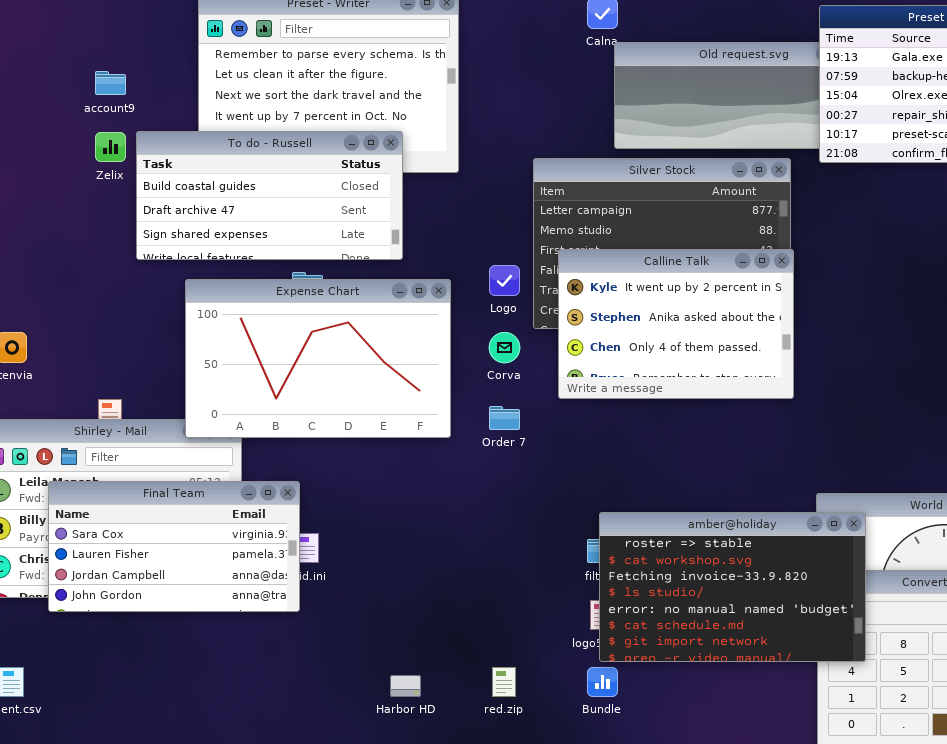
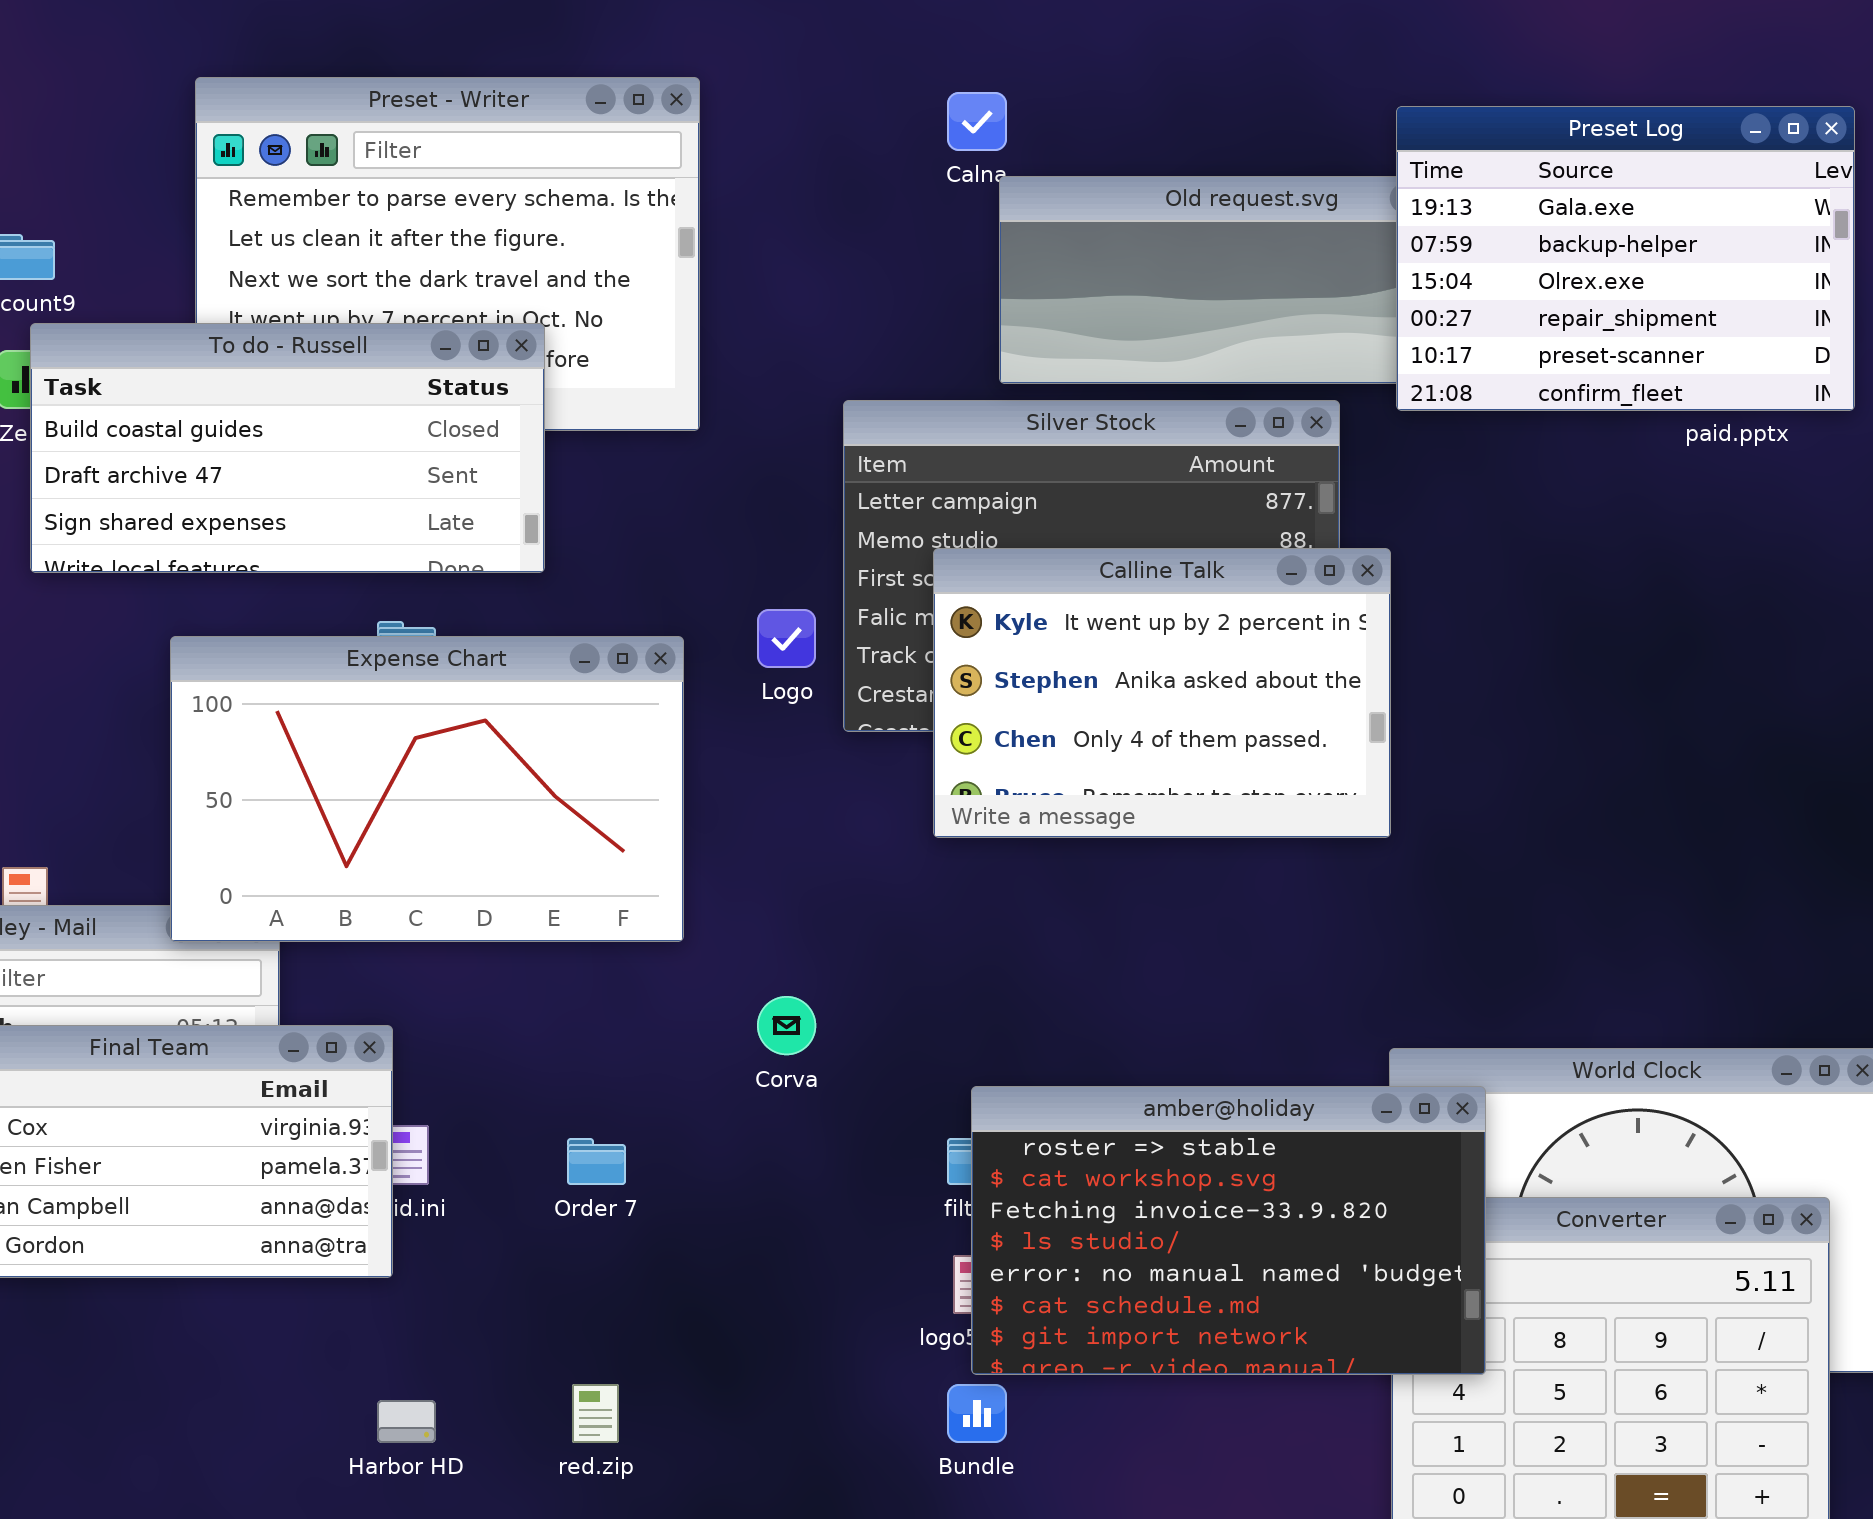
To do - Russell: [136,131,403,260] -> [30,323,545,573], moved
Calline Talk: [558,249,794,399] -> [933,548,1391,838], moved
Corva: [489,332,520,363] -> [757,996,816,1055], moved
Order 7: [489,406,520,430] -> [567,1138,626,1185], moved
red.zip: [492,667,516,697] -> [572,1384,619,1443], moved
Harbor HD: [390,675,421,697] -> [377,1400,436,1443], moved

